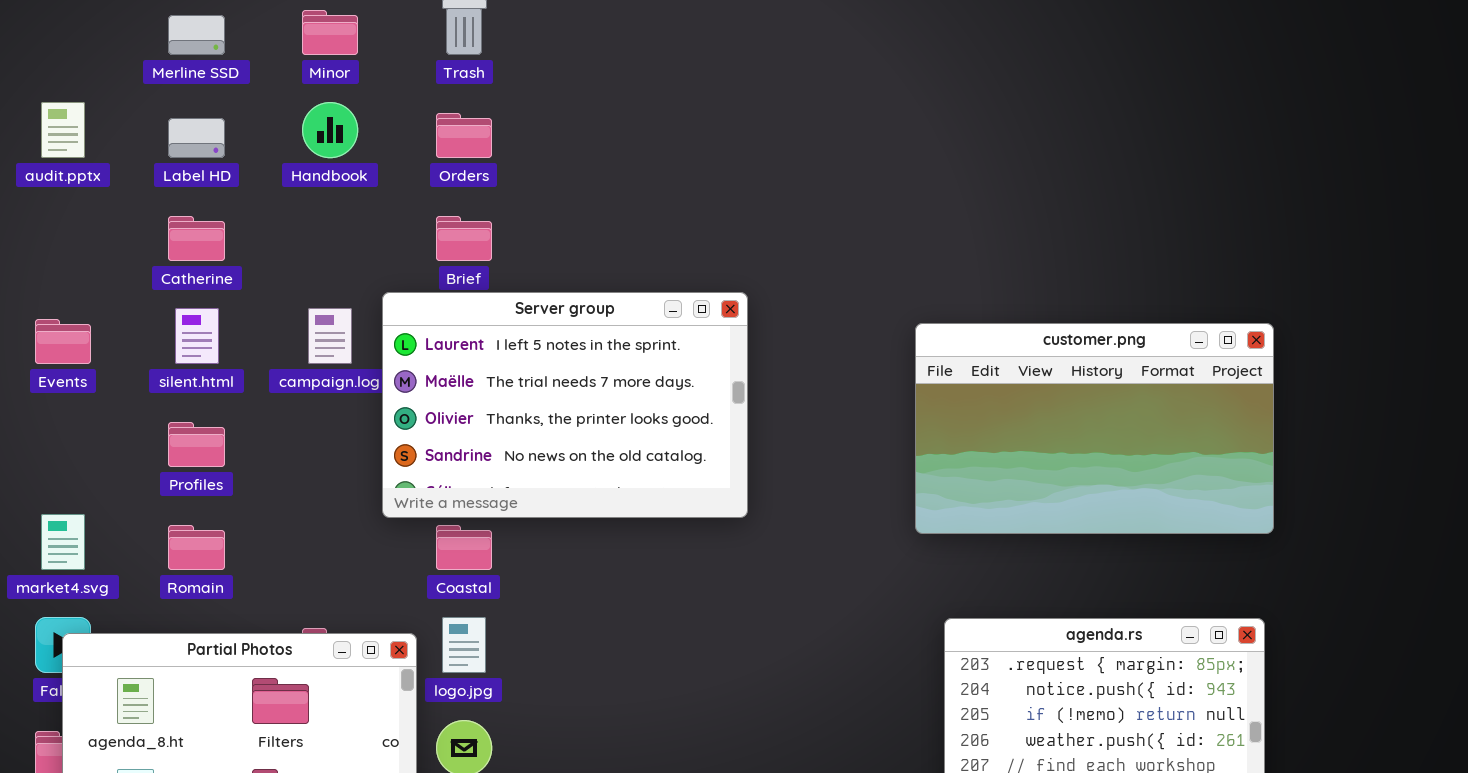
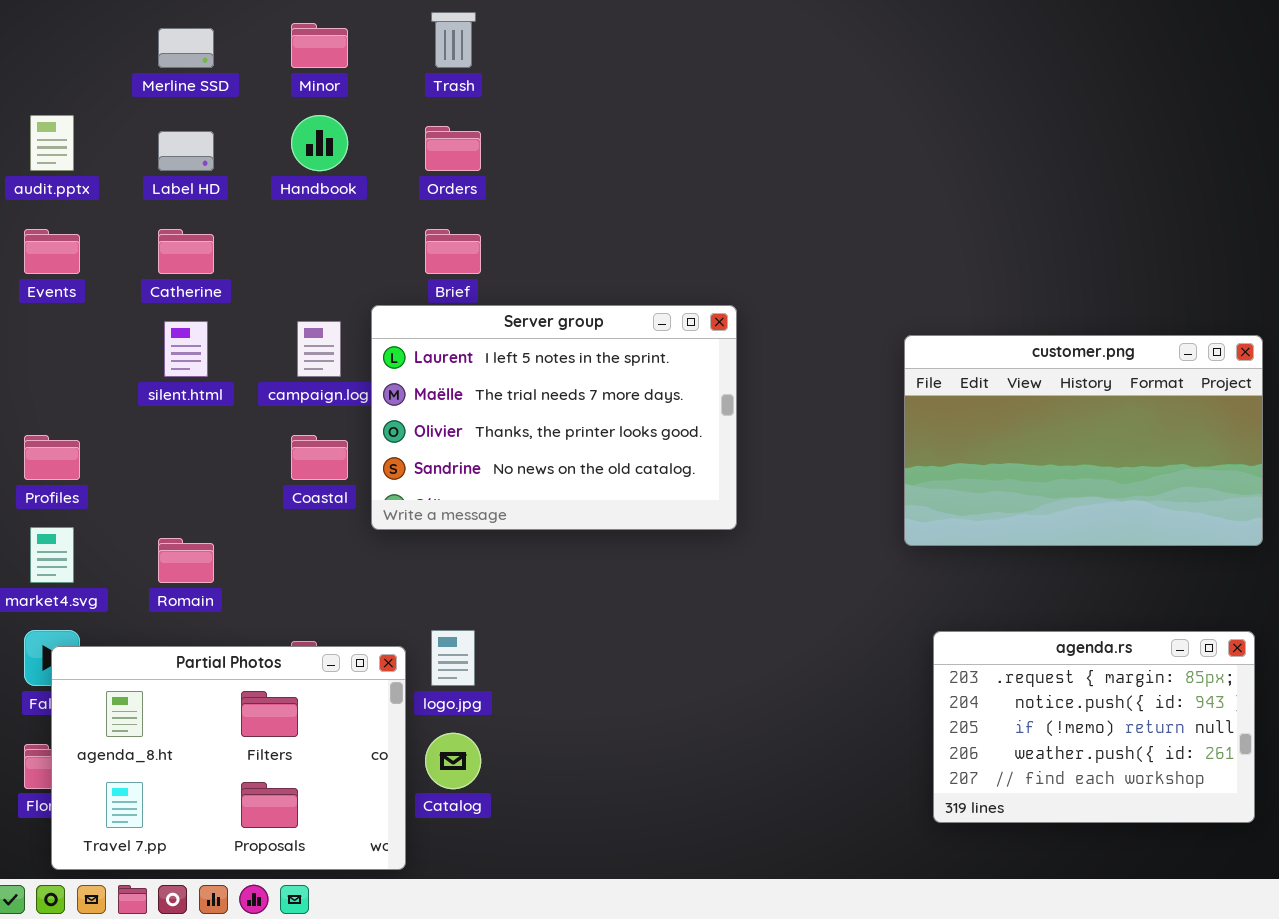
Events: [35,319,91,364] -> [24,229,80,274], moved
Profiles: [168,422,225,467] -> [24,435,80,480], moved
Coastal: [436,525,492,570] -> [291,435,348,480], moved

